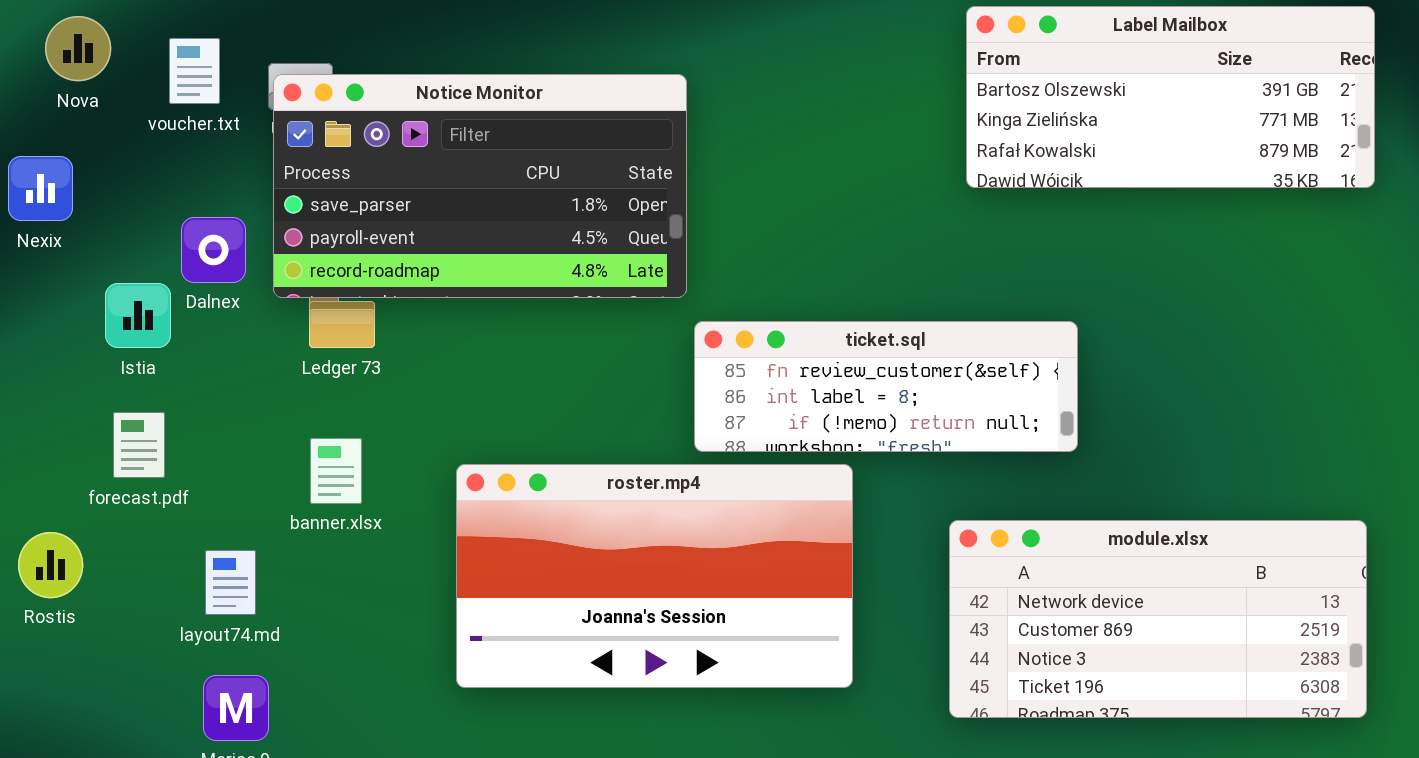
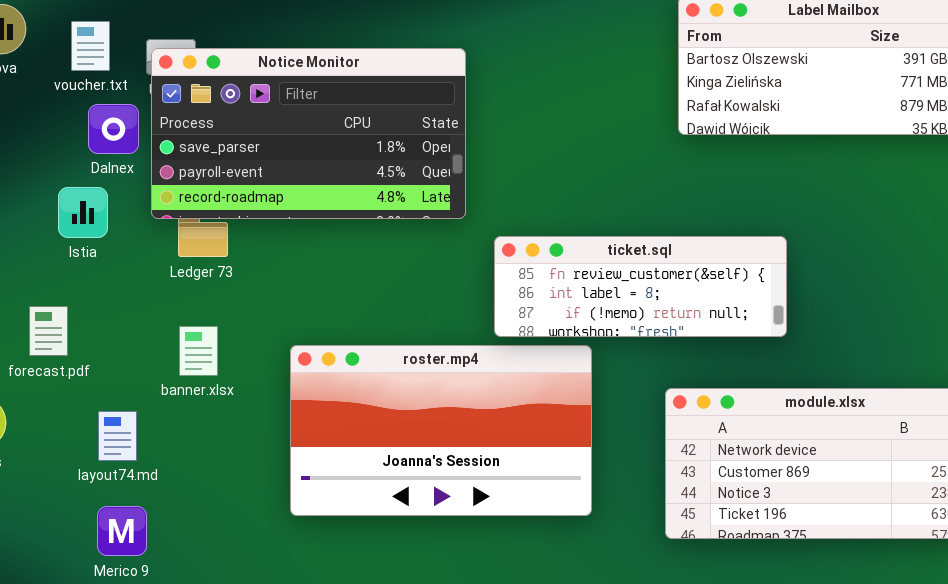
Dalnex: [181,217,246,283] -> [88,104,139,154], moved
Istia: [105,283,171,348] -> [58,187,108,238], moved
ticket.sql: [694,321,1078,452] -> [494,236,787,337], moved

